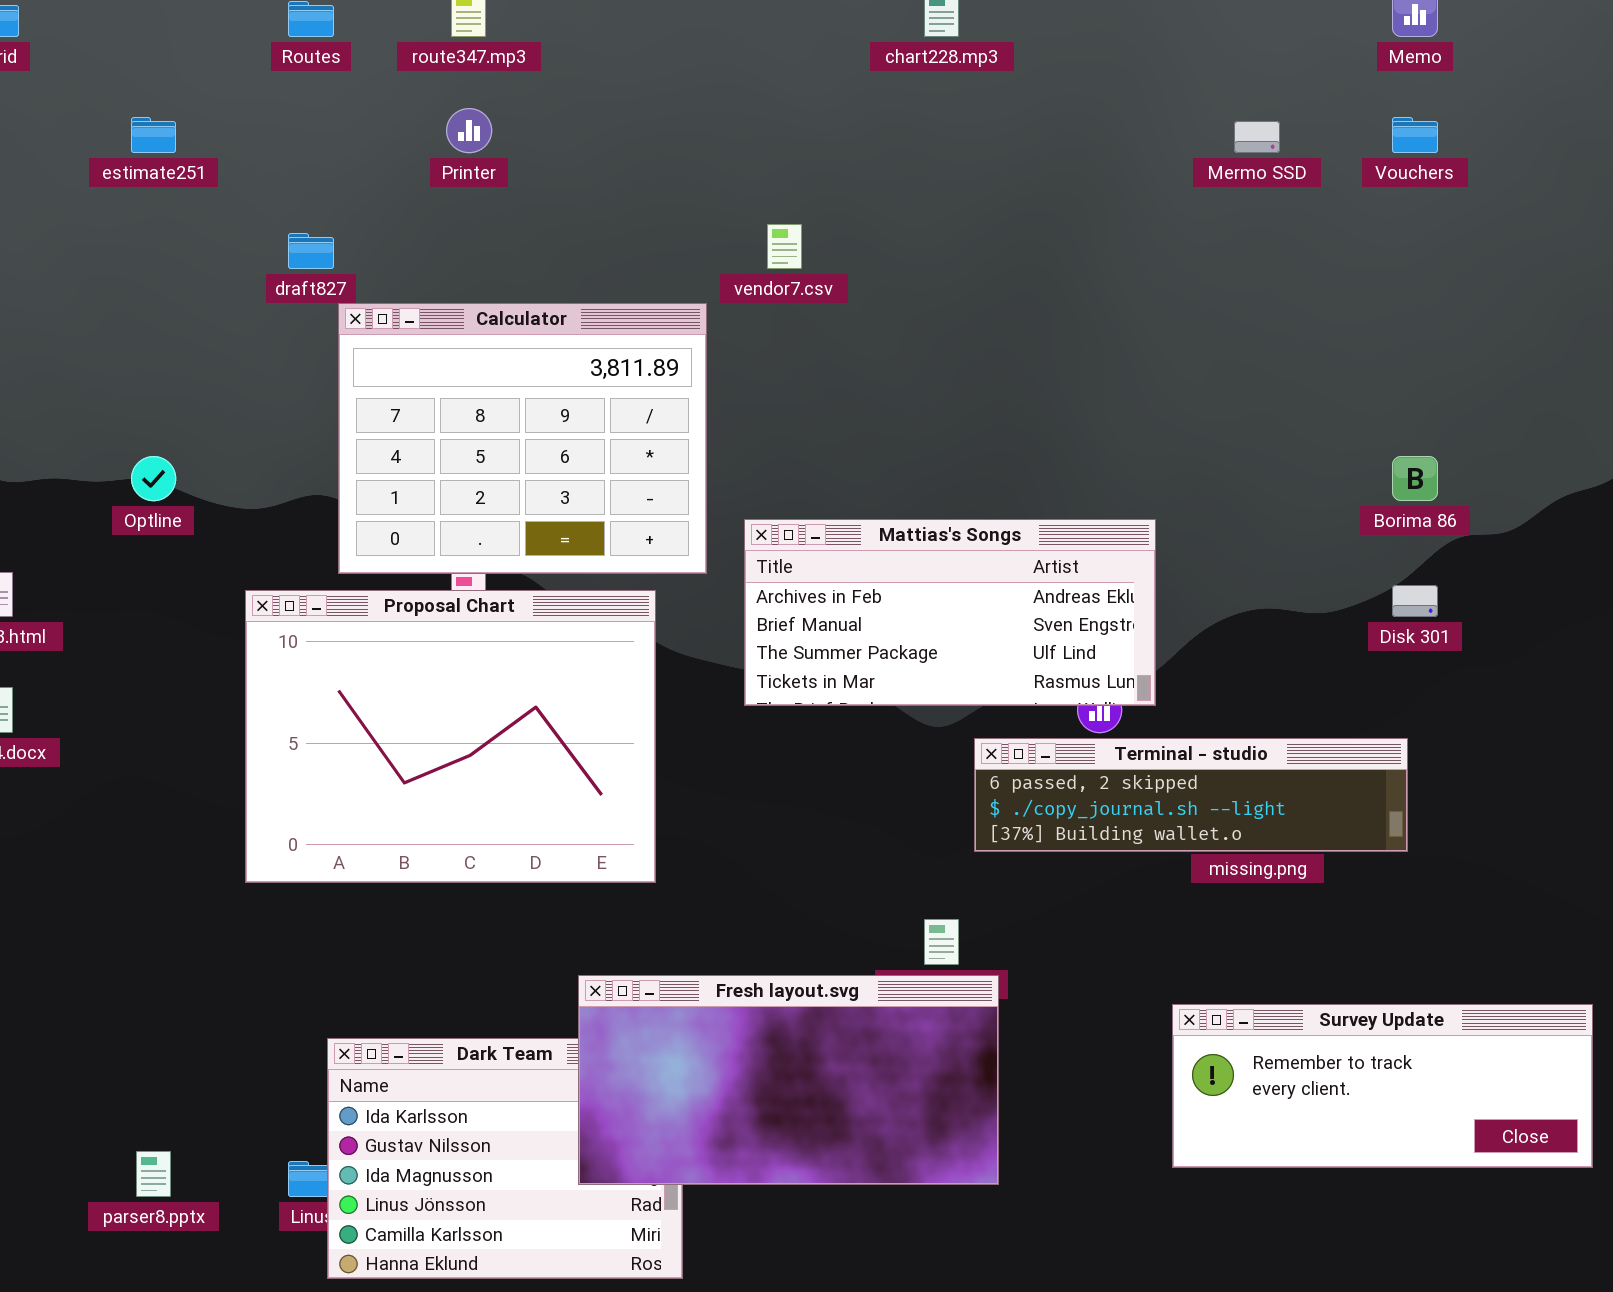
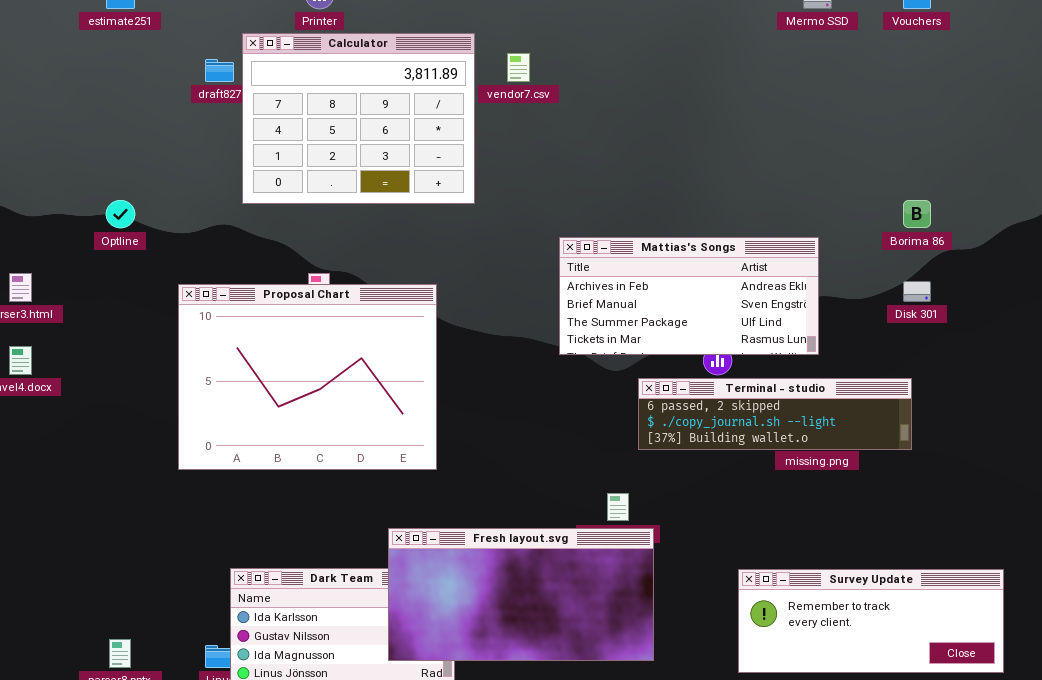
Calculator: [338,303,707,574] -> [242,33,475,204], moved
Mattias's Songs: [744,519,1156,706] -> [559,237,819,355], moved
Survey Update: [1172,1004,1593,1168] -> [738,569,1004,673], moved

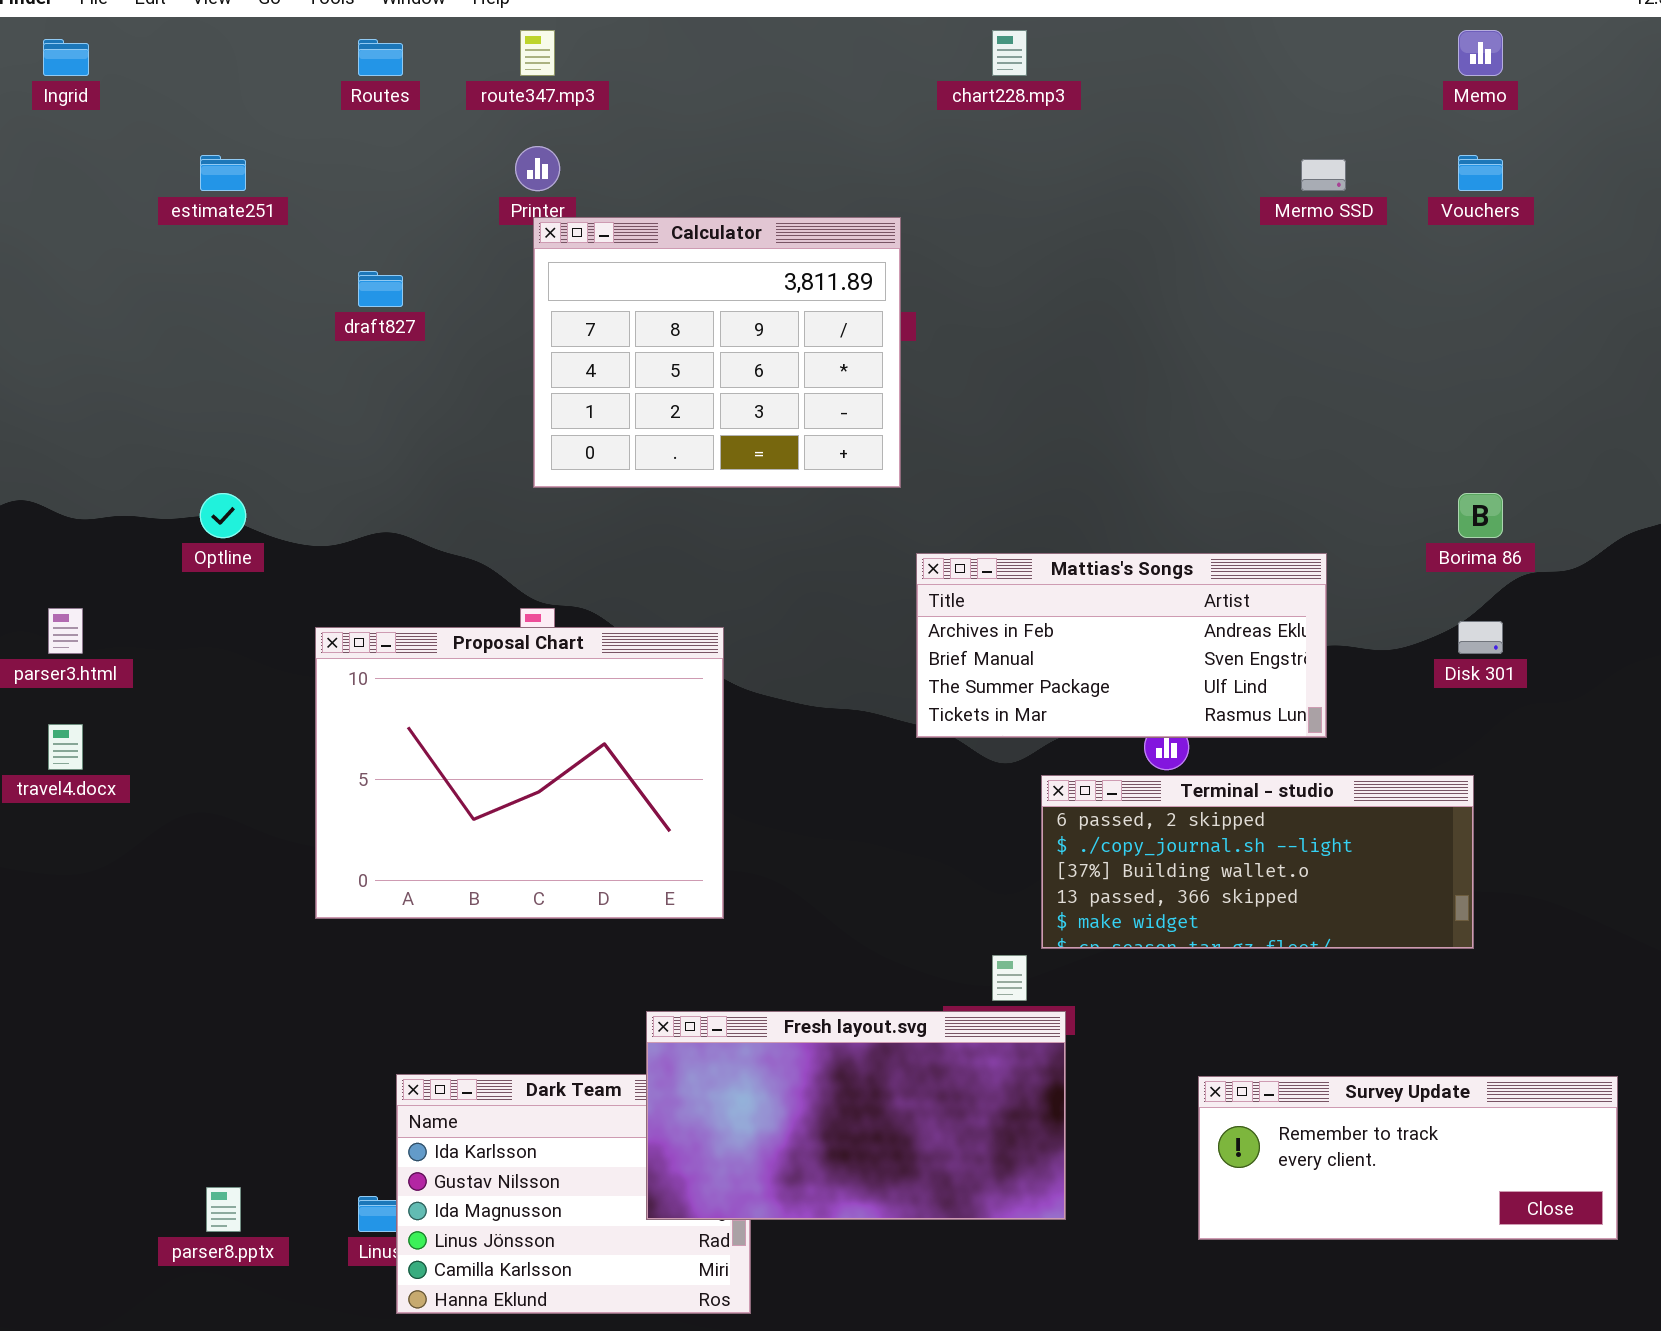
Calculator: [242,33,475,204] -> [533,217,901,488], moved
Terminal - studio: [638,378,912,450] -> [1041,775,1474,949], resized

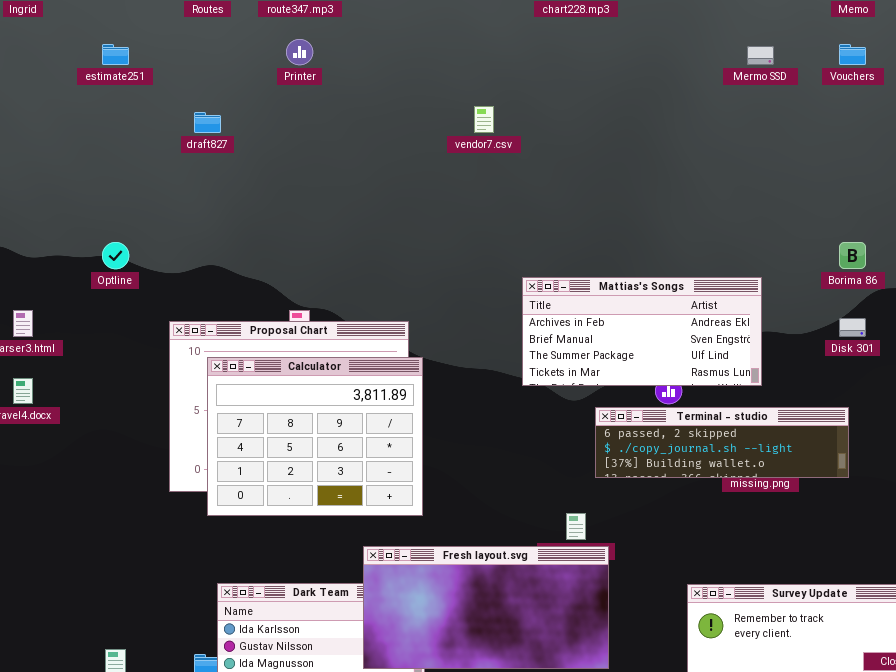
Calculator: [533,217,901,488] -> [207,357,423,516], moved
Terminal - studio: [1041,775,1474,949] -> [595,407,849,478], resized

